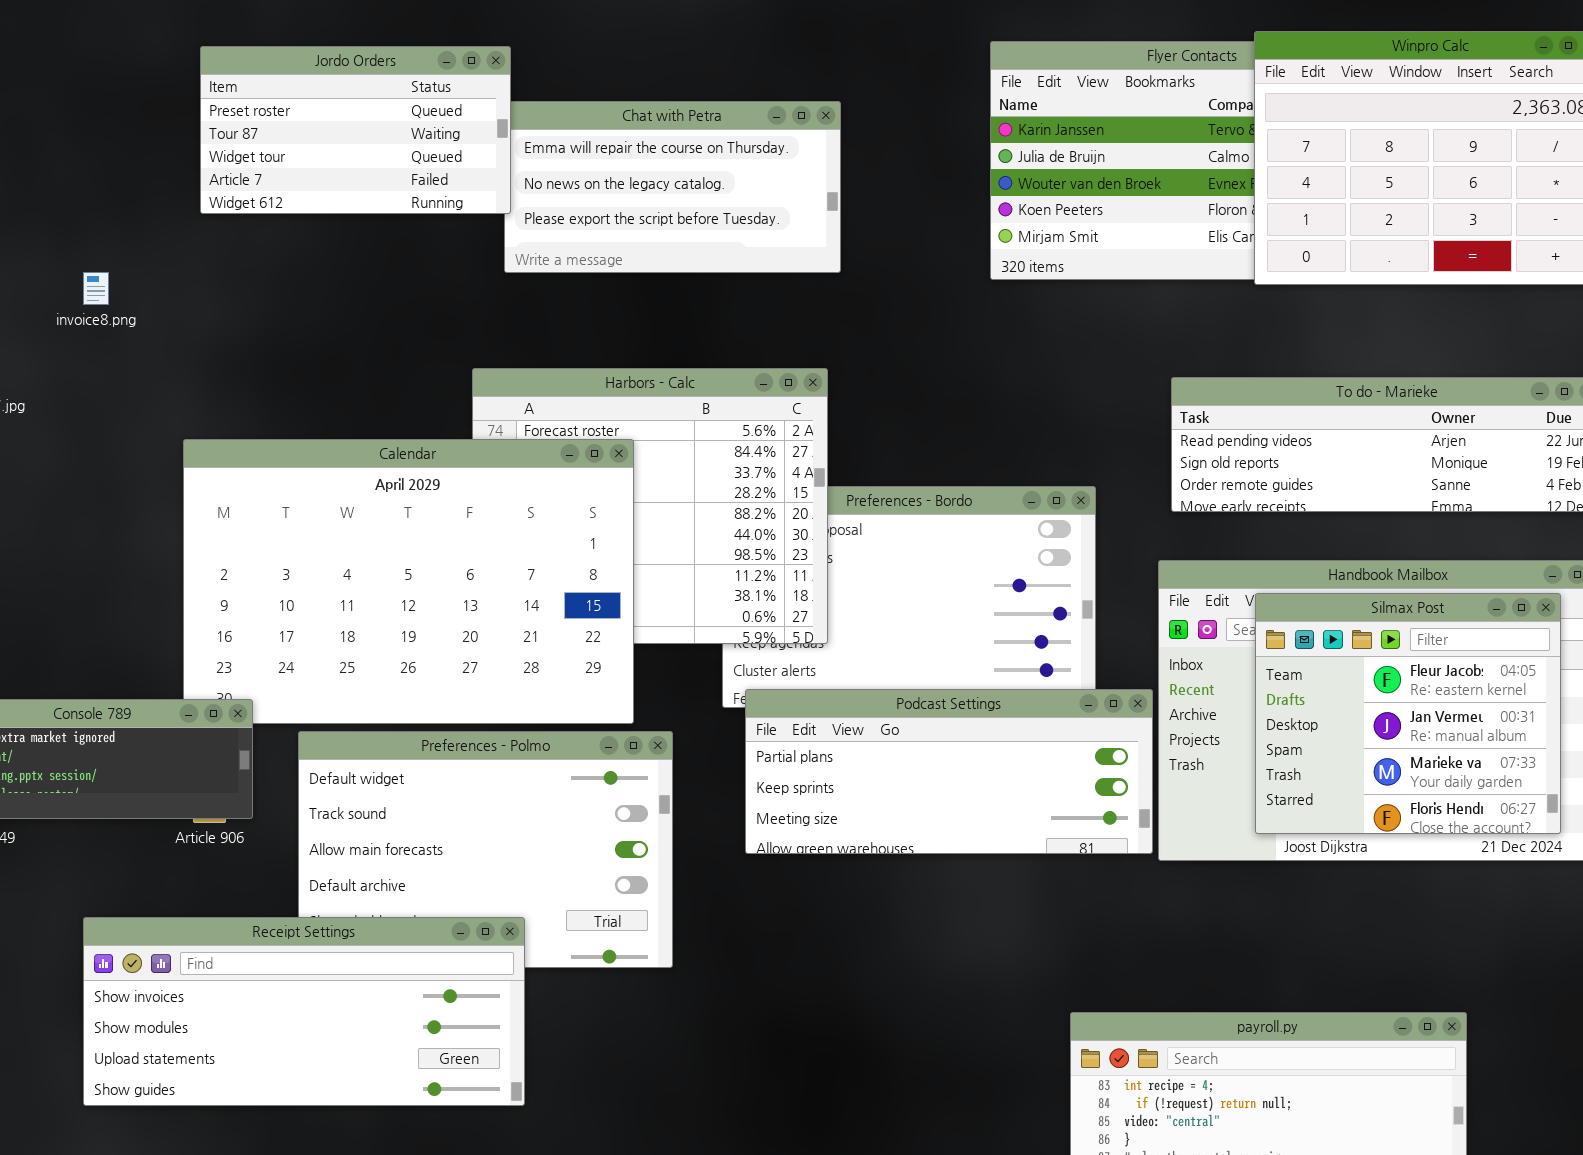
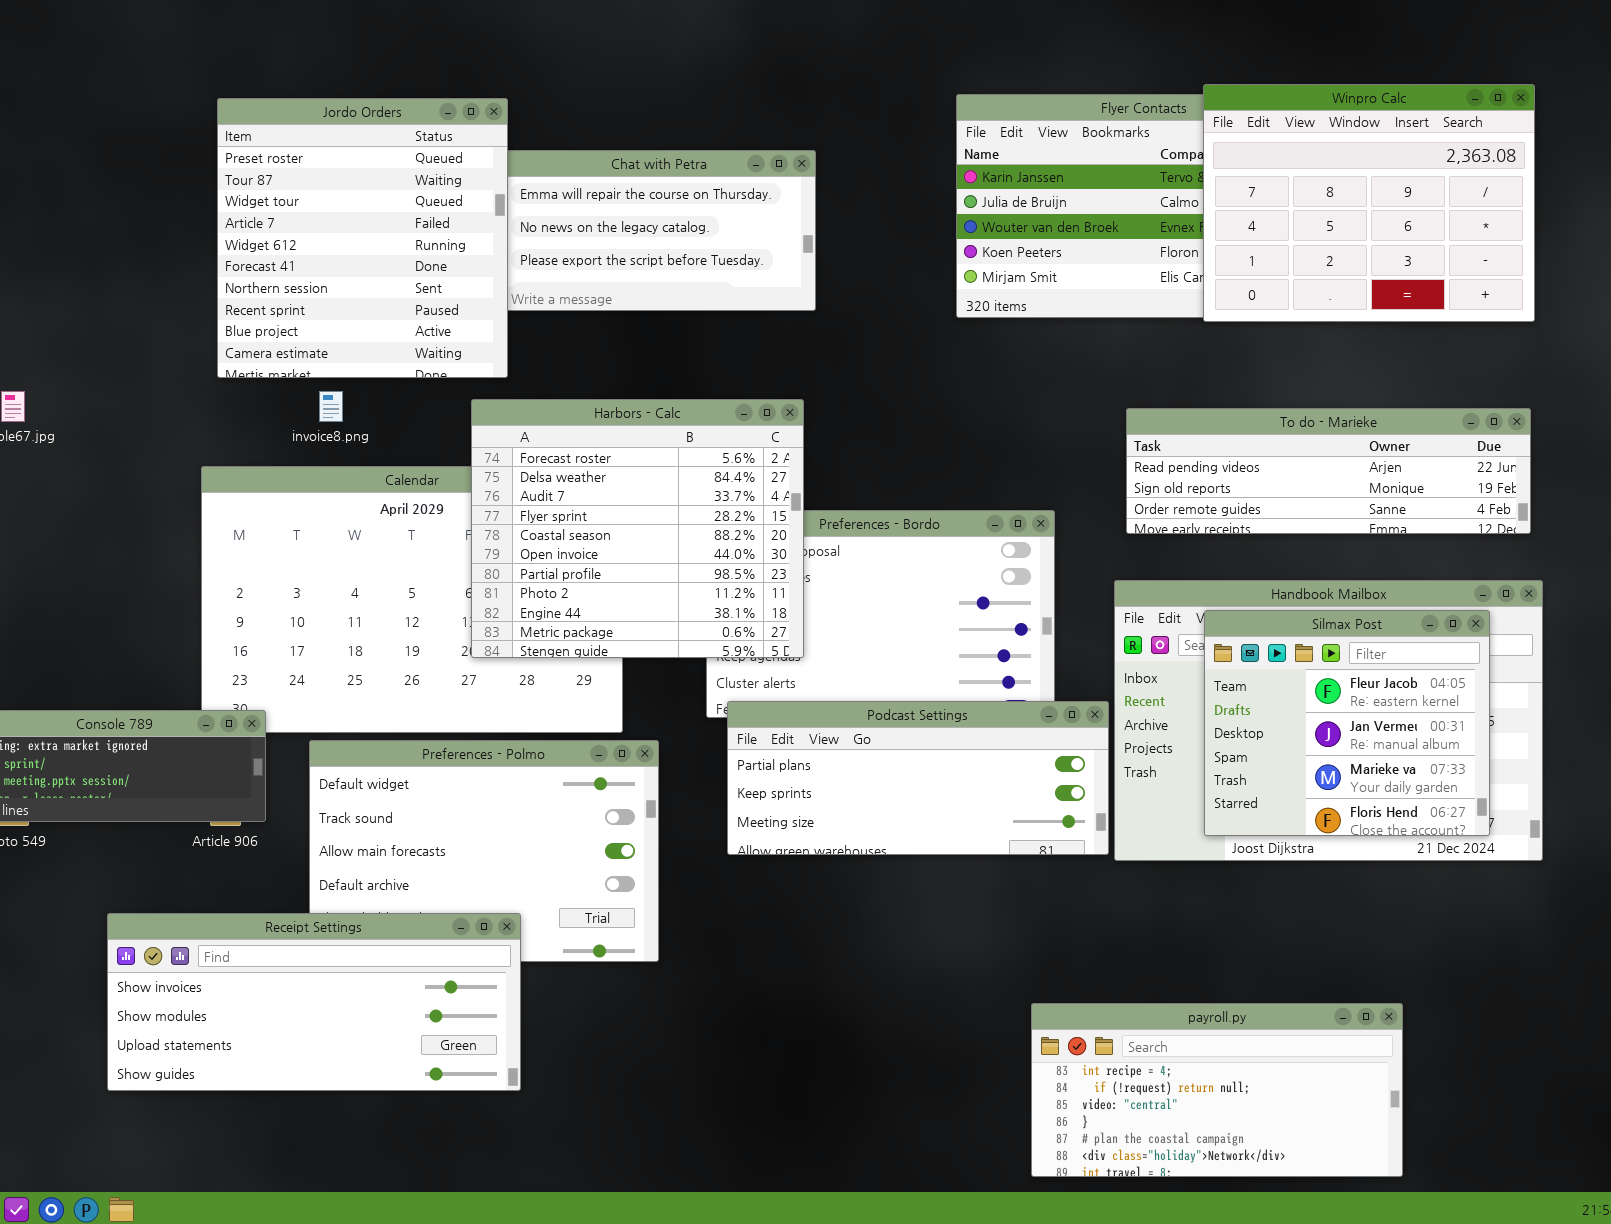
Jordo Orders: [200,46,511,214] -> [217,98,508,378], resized
invoice8.png: [83,272,109,305] -> [319,391,343,422], moved
Harbors - Calc: [472,368,828,644] -> [471,399,804,658], raised

